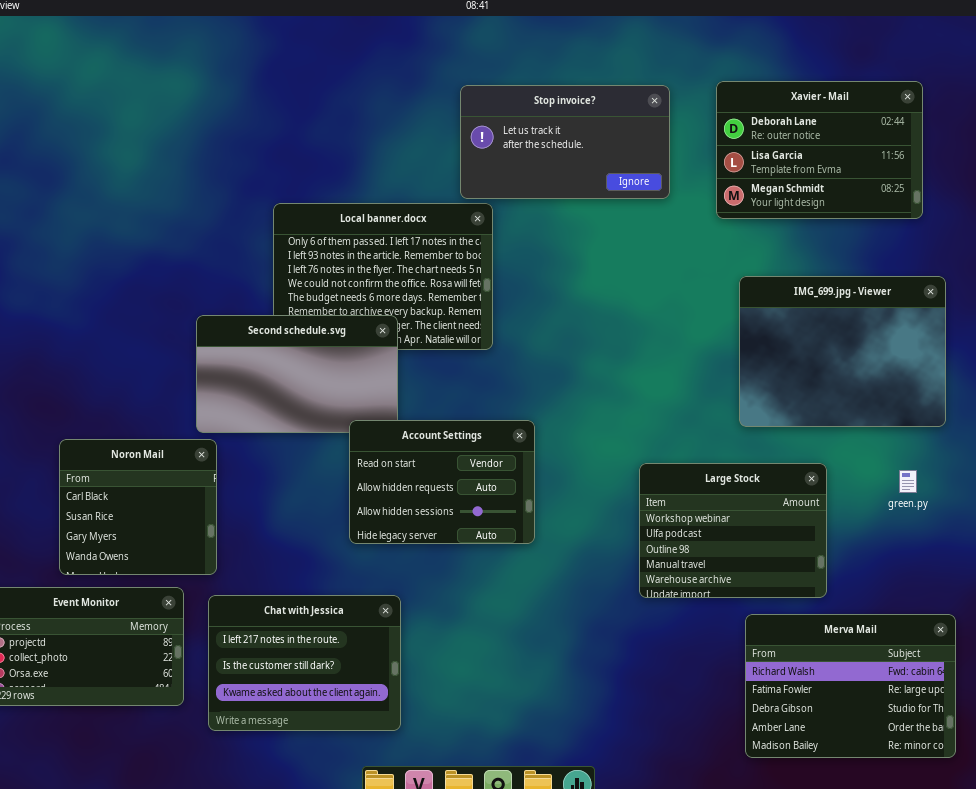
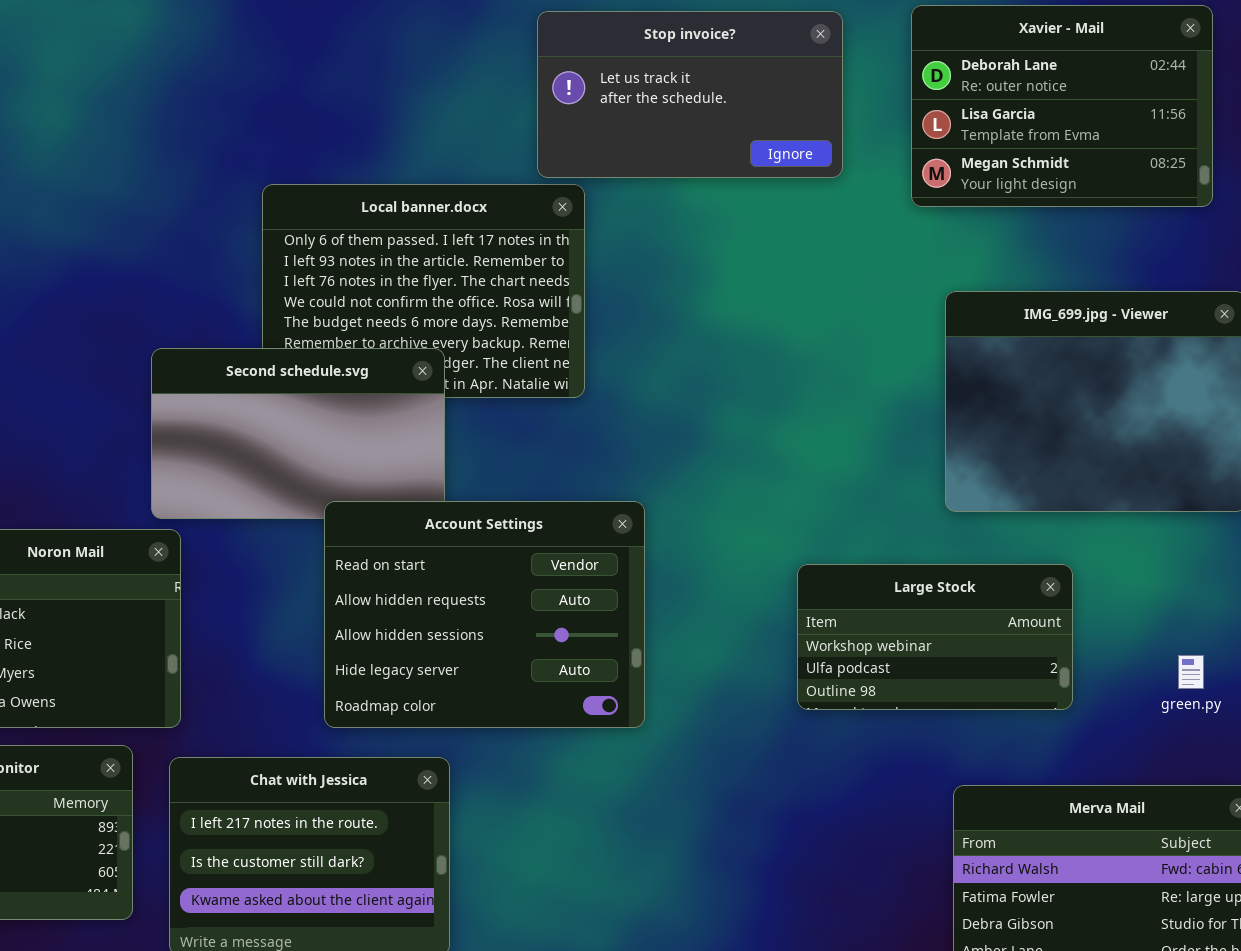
Account Settings: [349,420,535,544] -> [324,501,645,728], resized
Large Stock: [639,463,827,598] -> [797,564,1073,710], resized
green.py: [899,470,917,493] -> [1178,655,1204,689], moved

